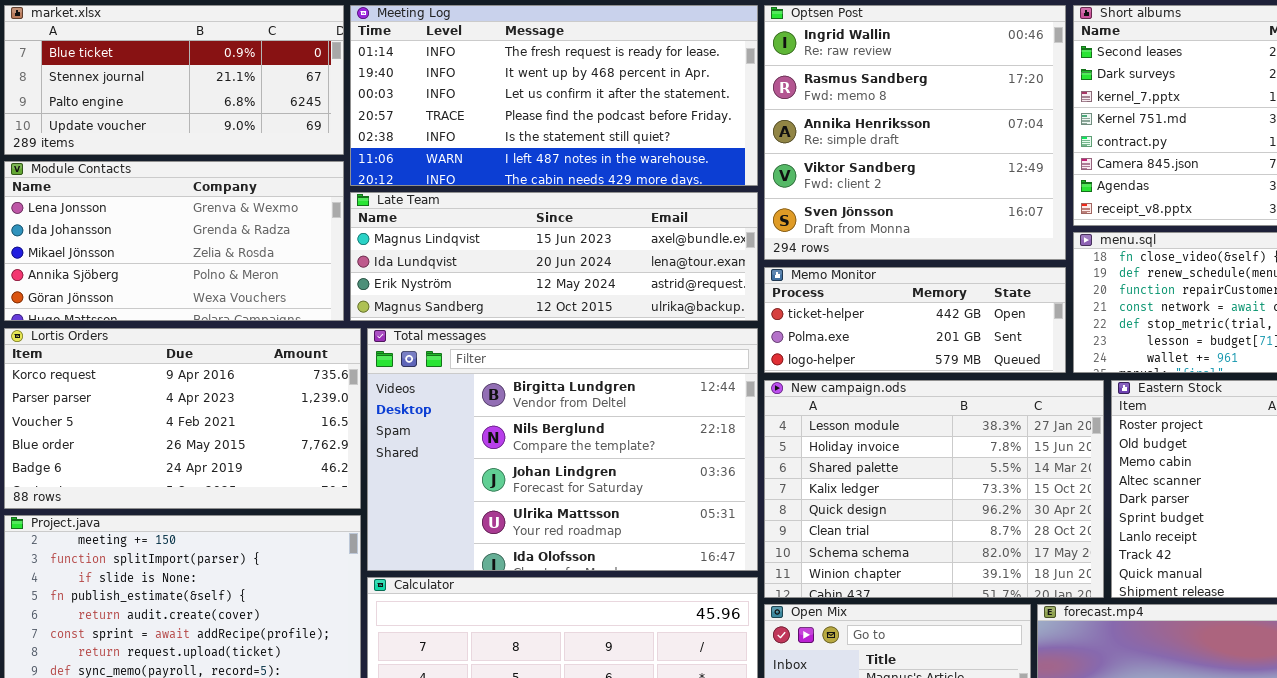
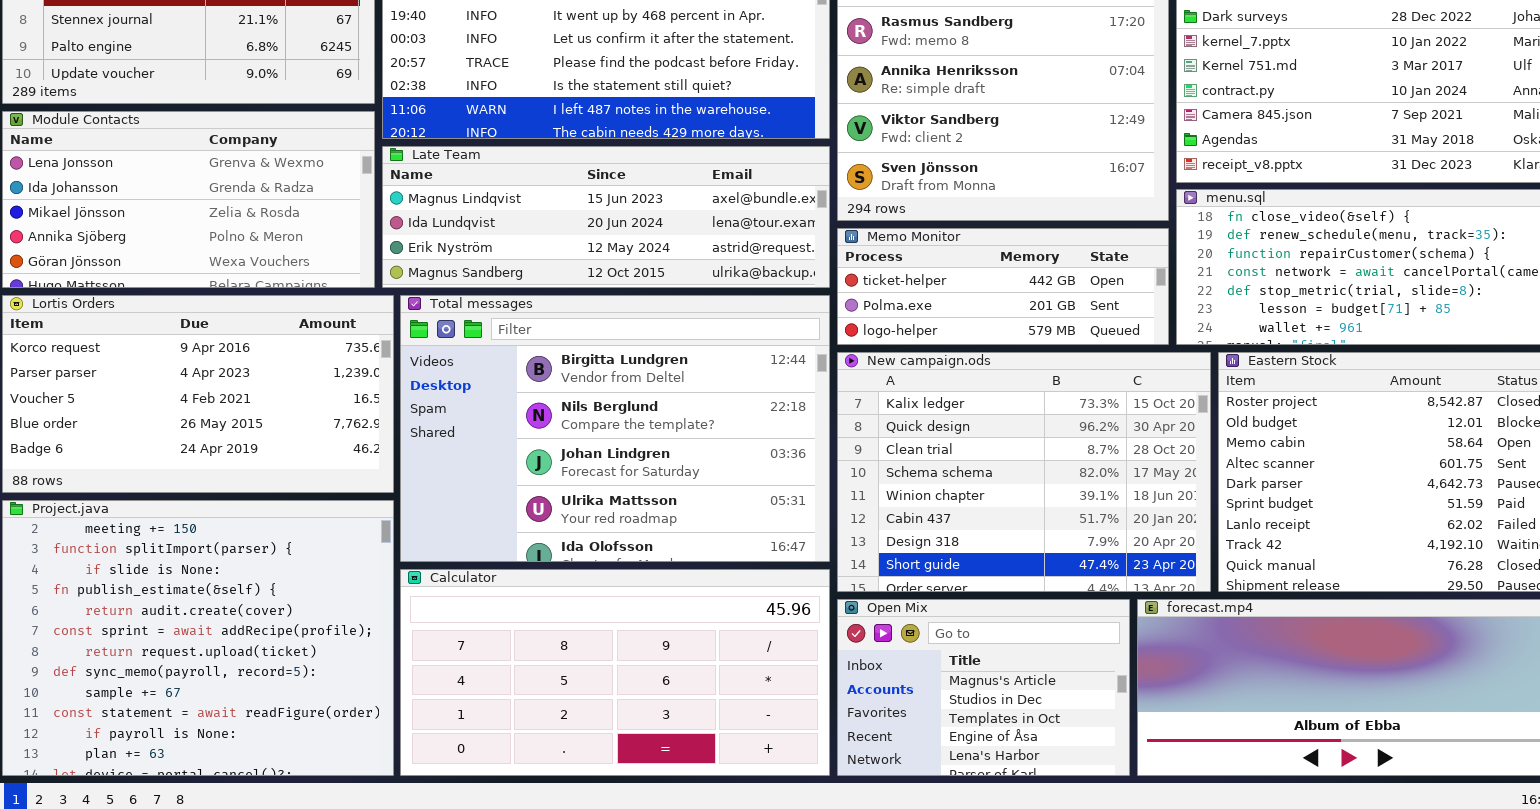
New campaign.ods: [764,380,1104,598] -> [837,352,1211,592], scrolled down 3 rows

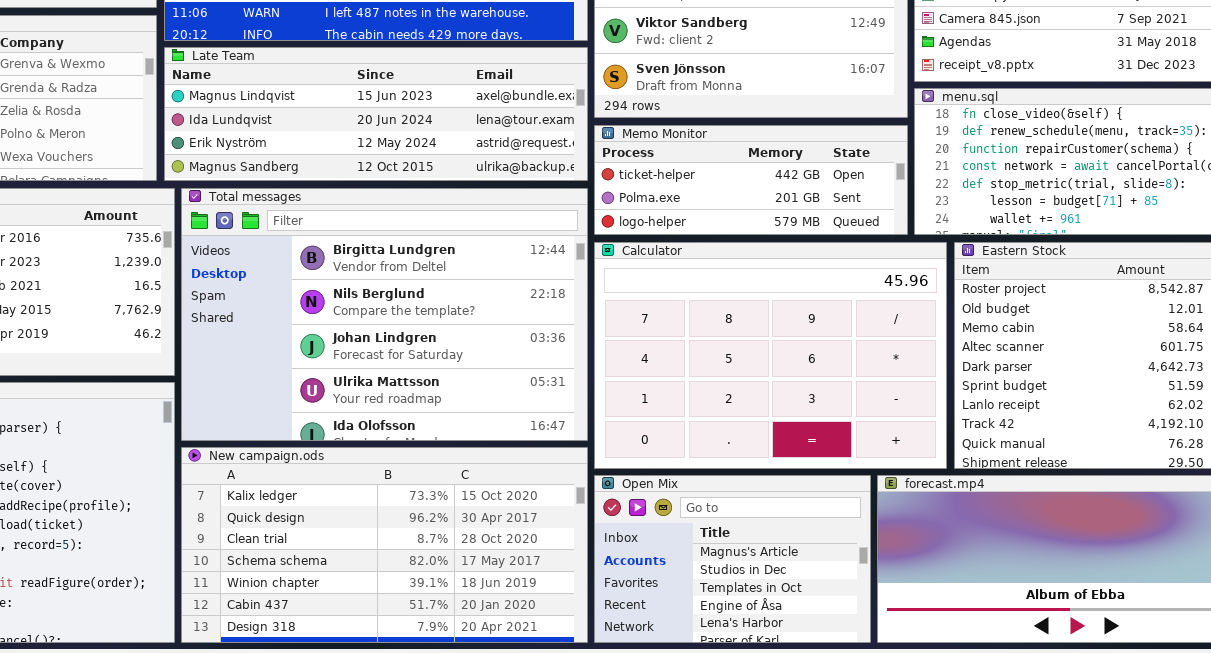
New campaign.ods: [837,352,1211,592] -> [181,447,588,643], moved, resized
Calculator: [400,569,830,776] -> [594,242,947,469], moved, resized

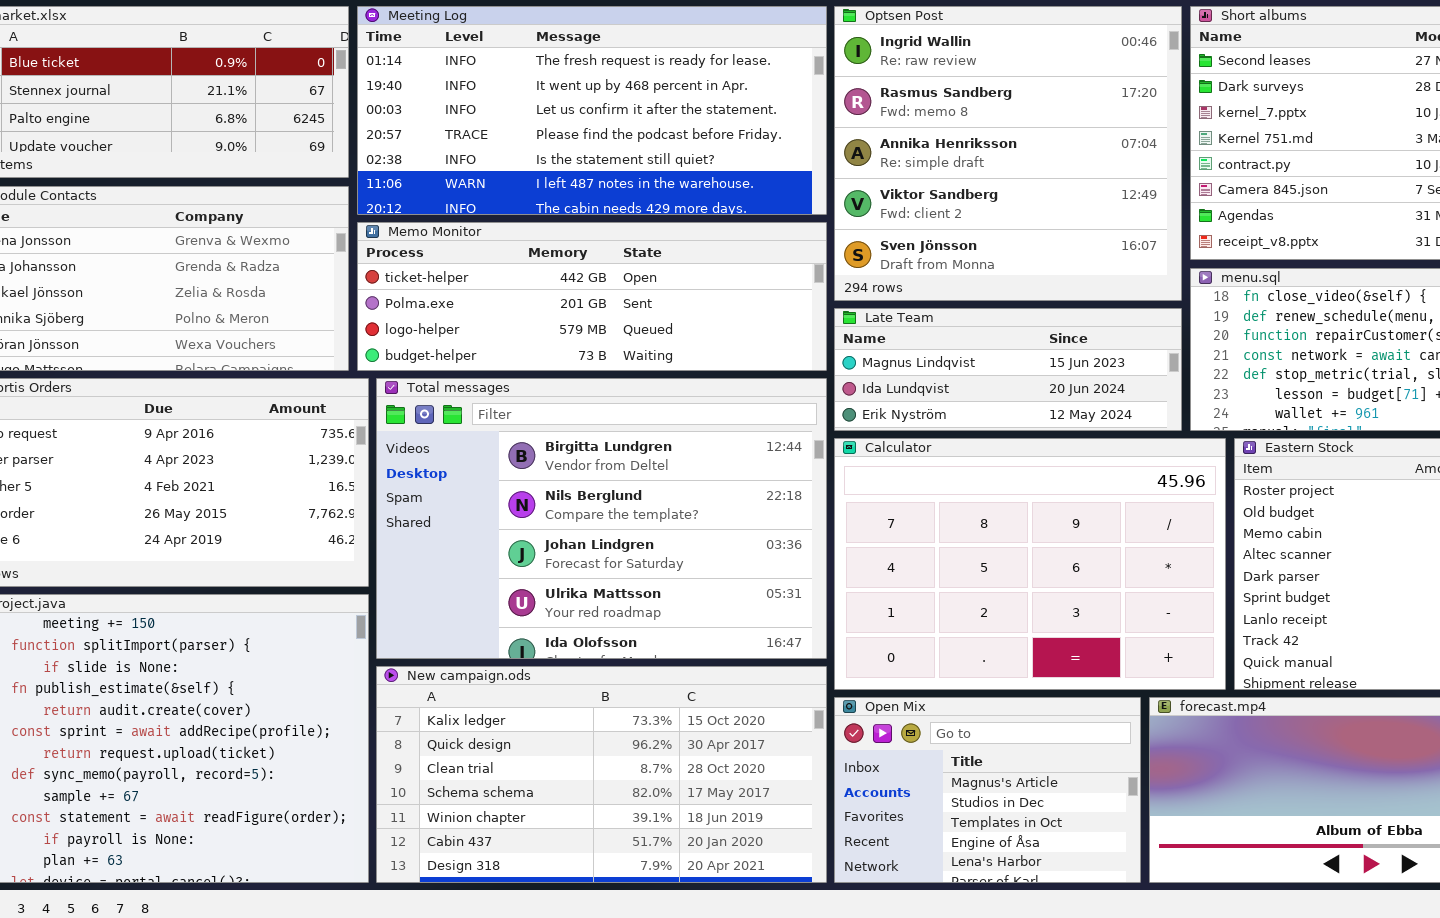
Late Team: [164,47,588,181] -> [834,308,1182,431], moved, resized
Memo Monitor: [594,125,908,235] -> [357,222,827,371], moved, resized

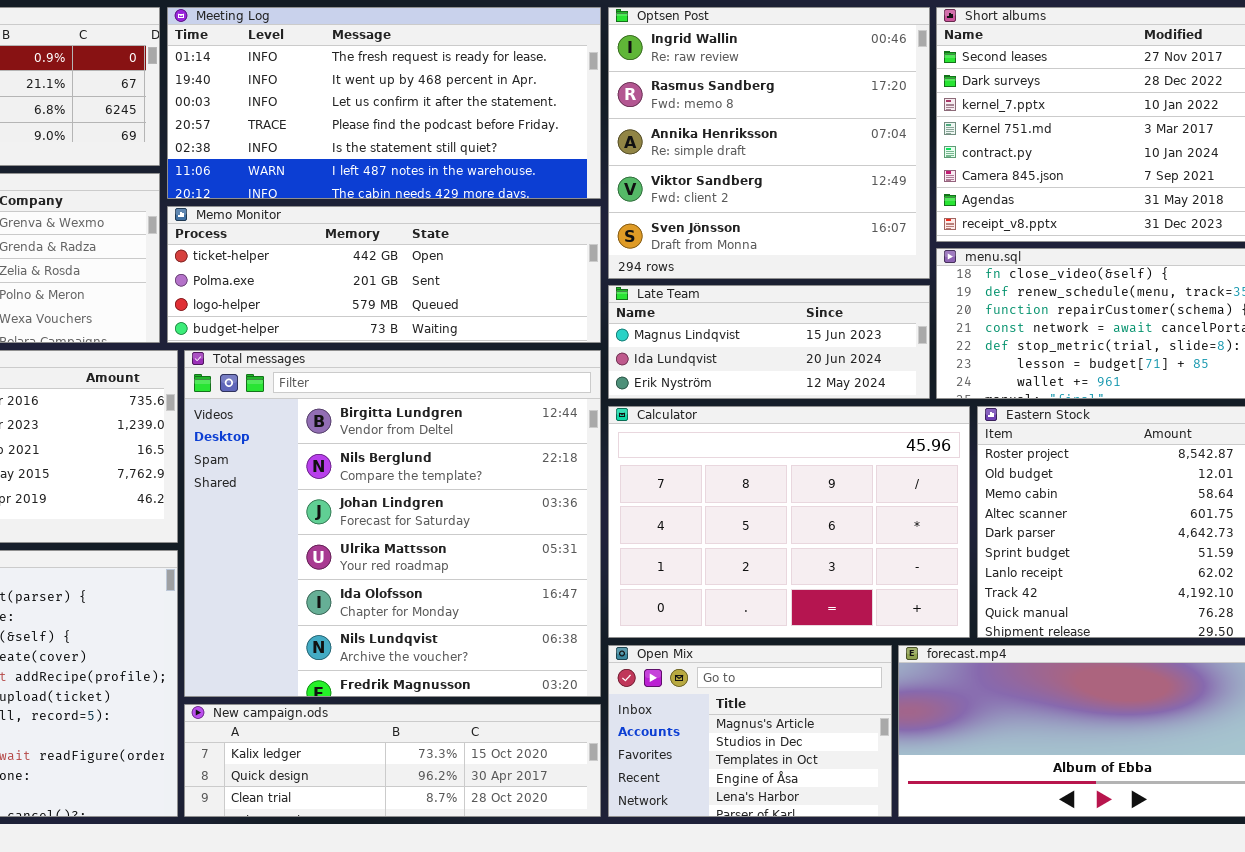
Total messages: [376,378,827,659] -> [184,350,601,697], resized
New campaign.ods: [376,666,827,883] -> [184,704,601,817], resized

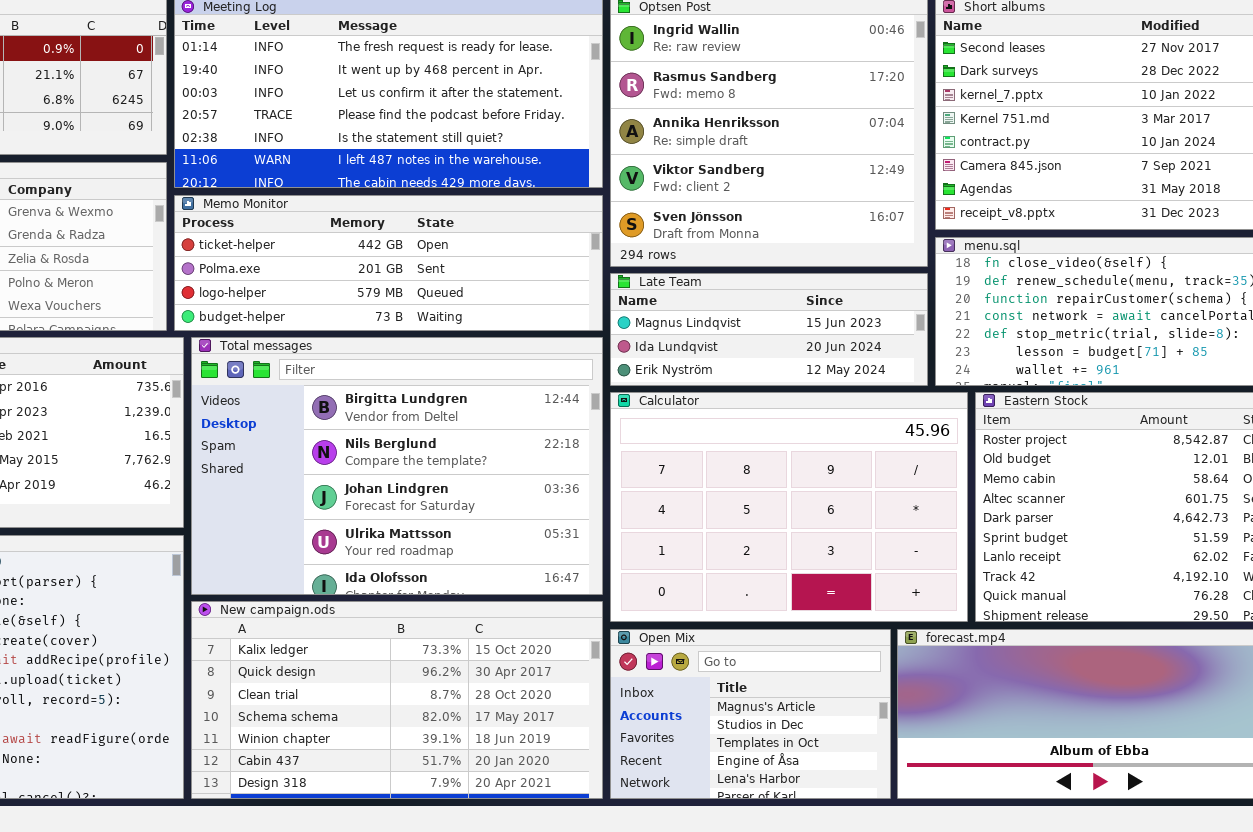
Total messages: [184,350,601,697] -> [191,337,603,595], resized
New campaign.ods: [184,704,601,817] -> [191,601,603,799], resized

